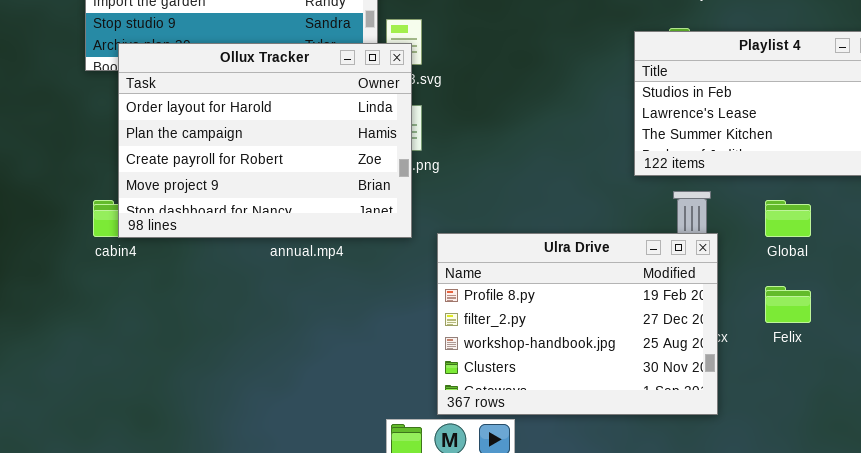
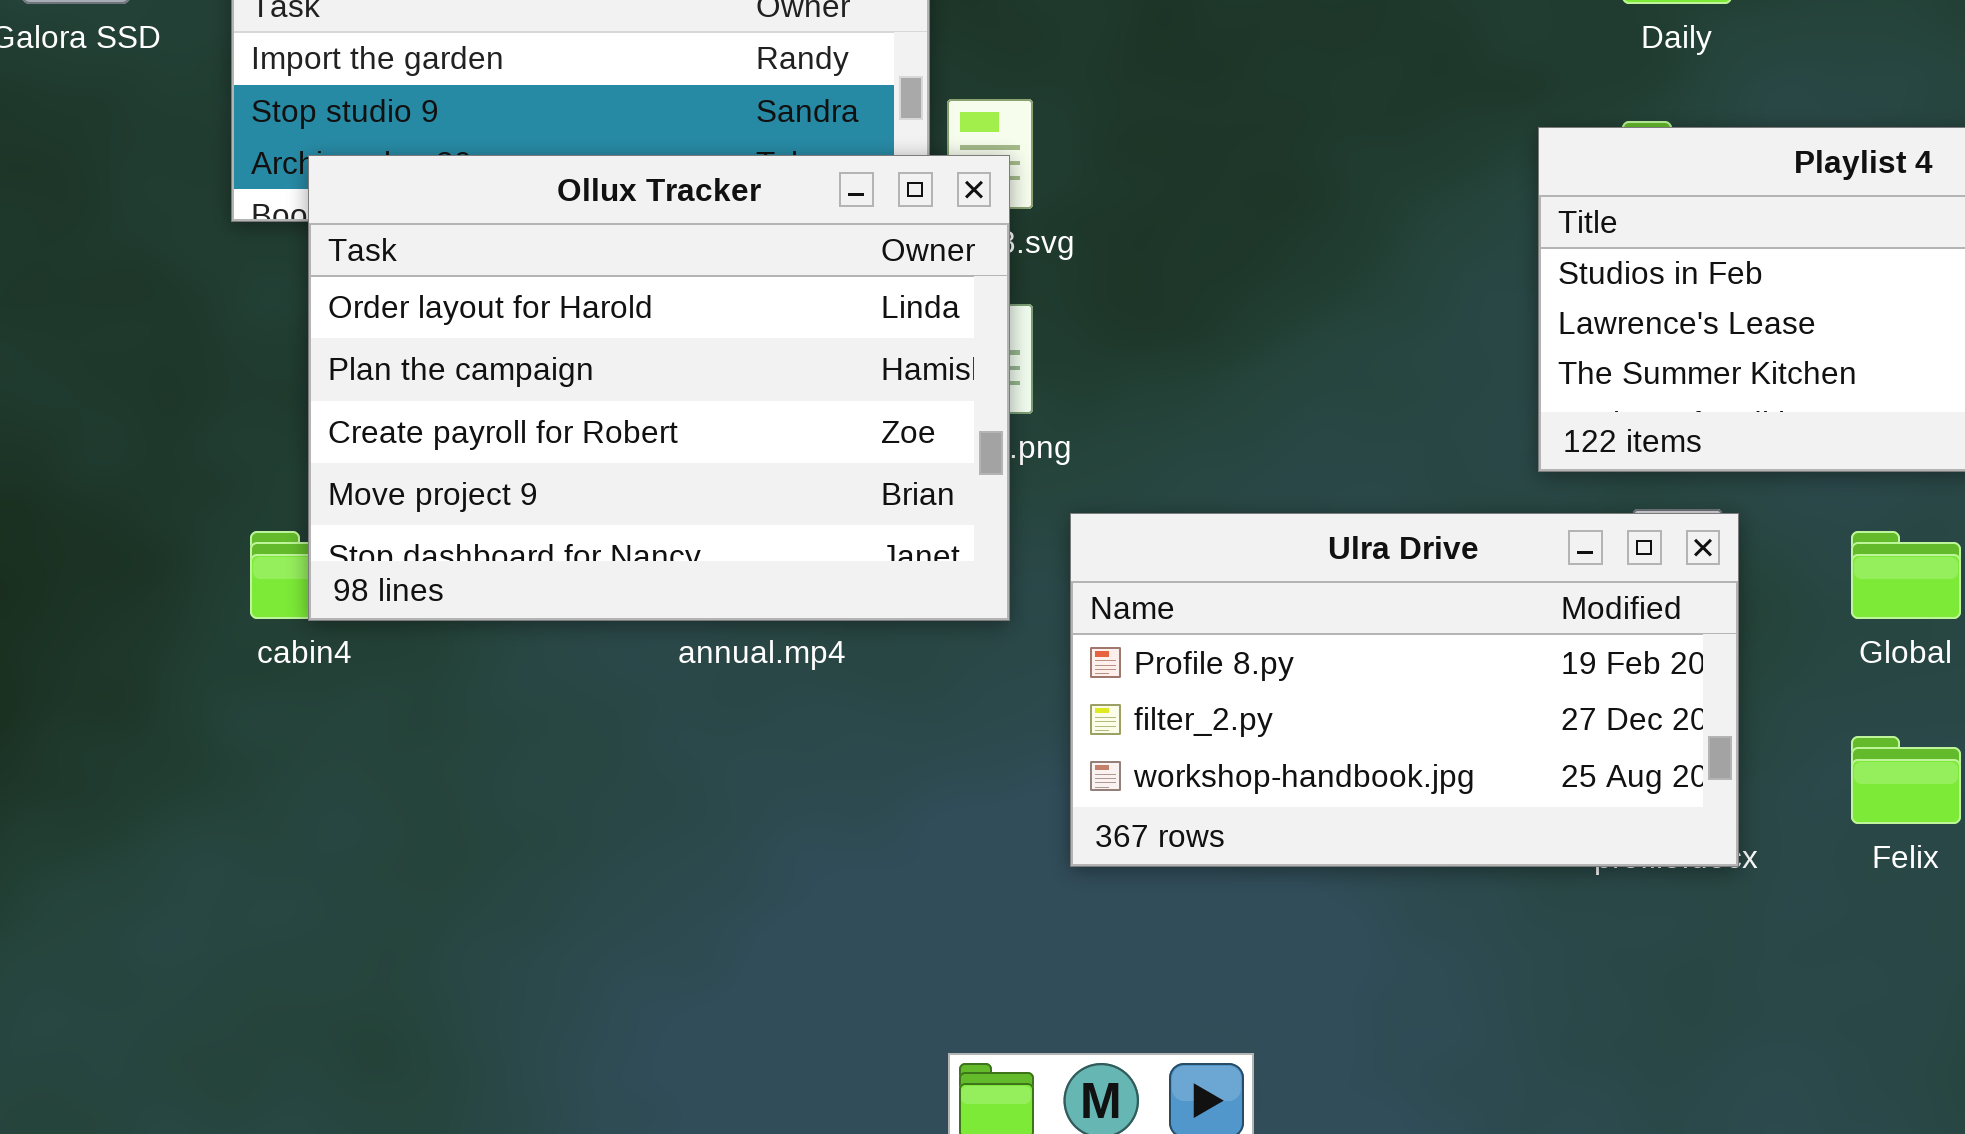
Ulra Drive: [437,233,718,415] -> [1070,513,1739,867], moved, resized

